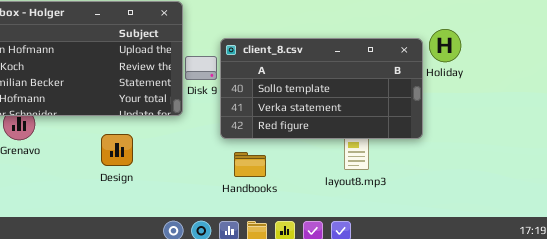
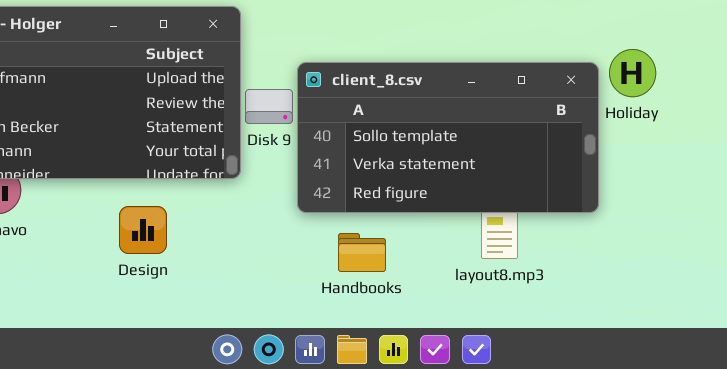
Handbooks: [234,152,266,177] -> [338,233,386,272], moved

